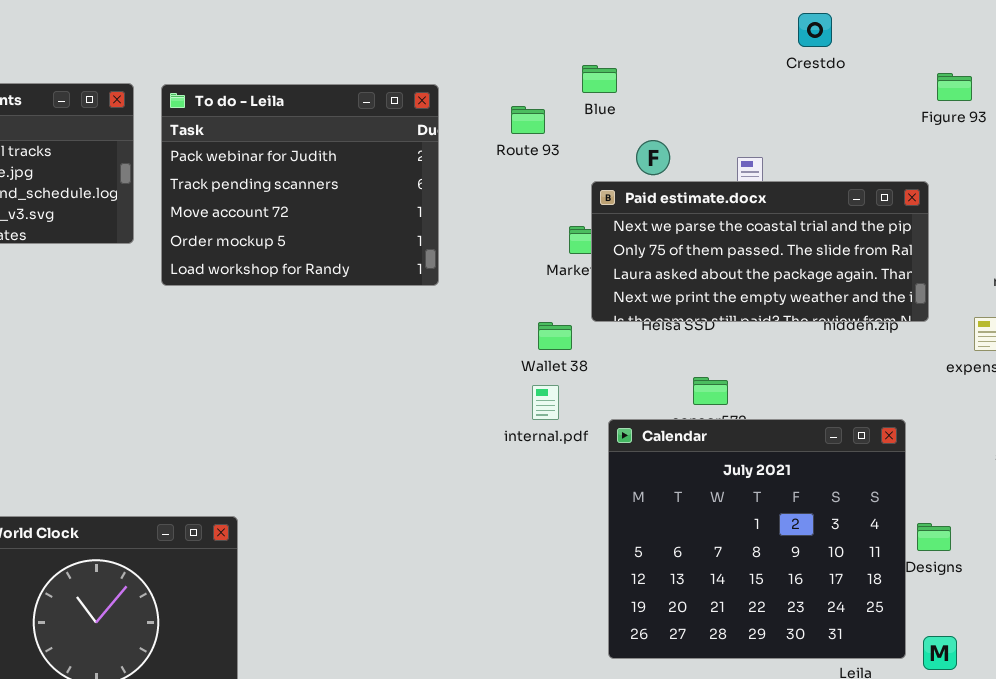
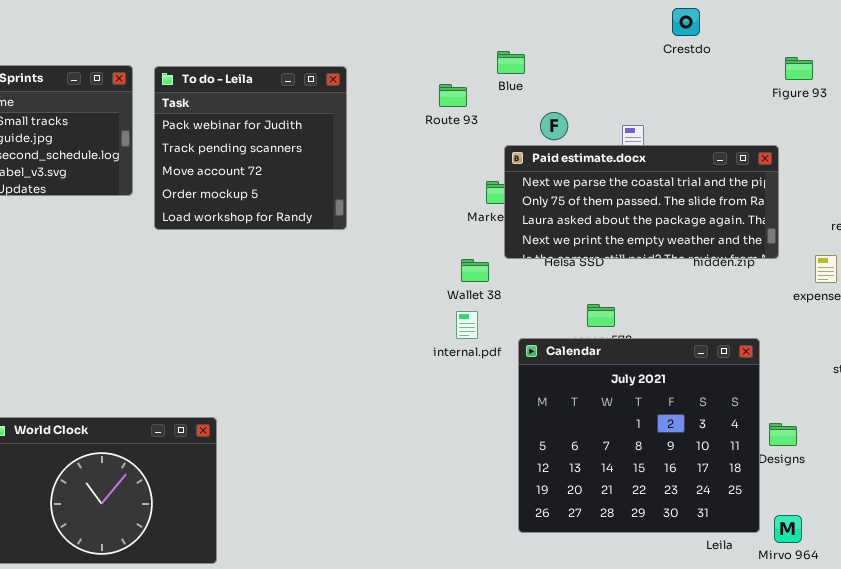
To do - Leila: [161,84,439,286] -> [154,66,347,230], resized

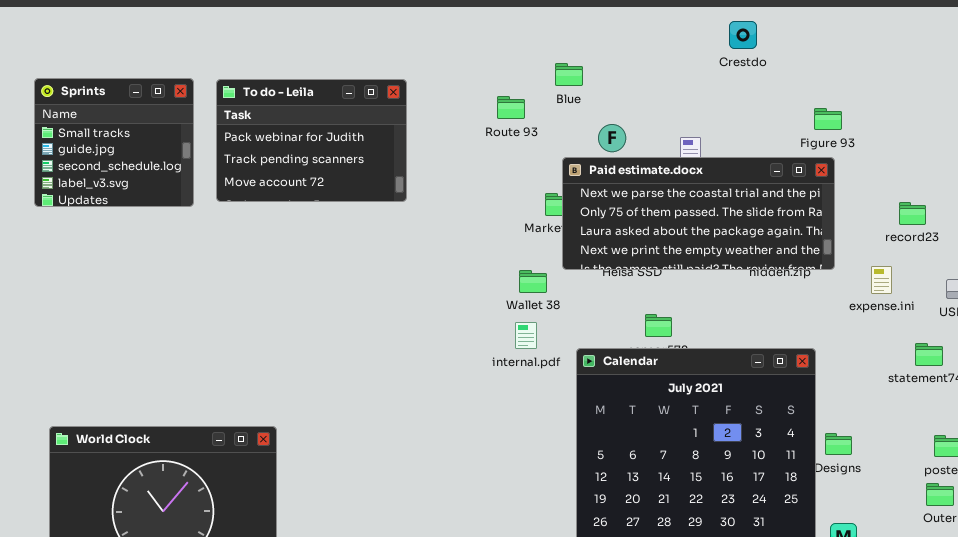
Figure 93: [785,57,813,80] -> [814,108,842,130], moved
To do - Leila: [154,66,347,230] -> [216,79,407,202], resized

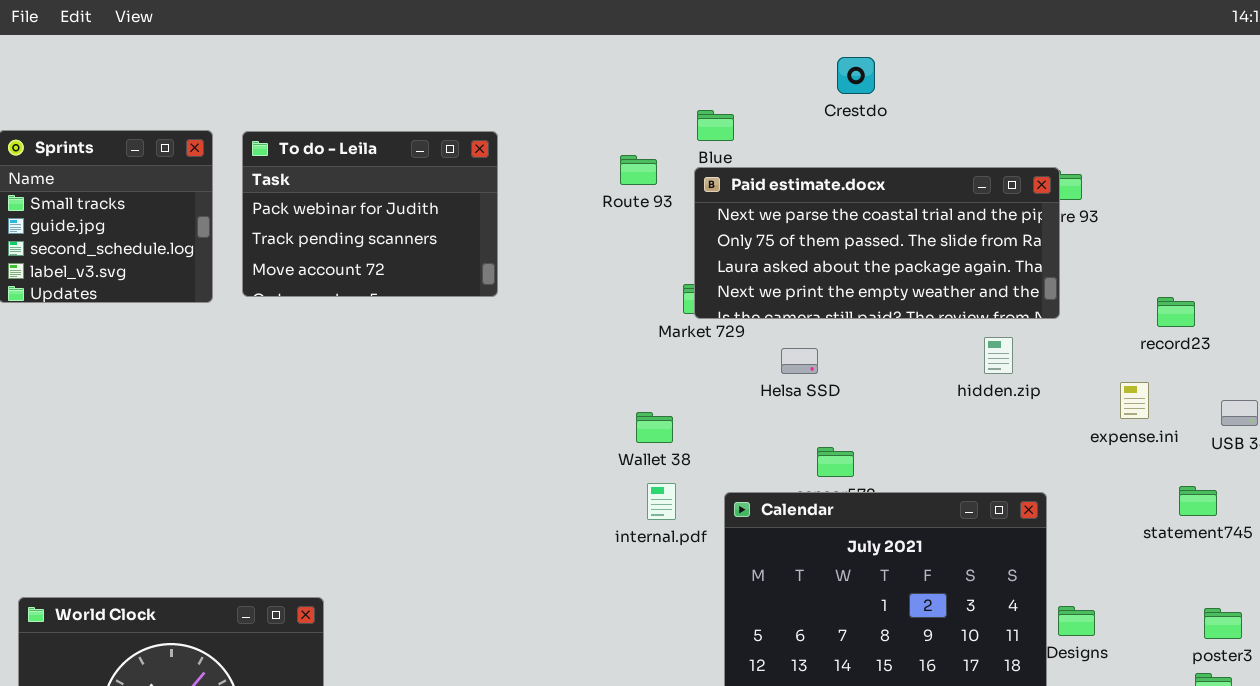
Crestdo: [729,21,757,49] -> [837,57,875,94], moved
Paid estimate.docx: [562,157,835,270] -> [694,167,1060,319], moved
Wallet 38: [519,270,547,293] -> [636,412,673,443], moved
internal.pdf: [515,322,537,349] -> [647,483,676,520], moved

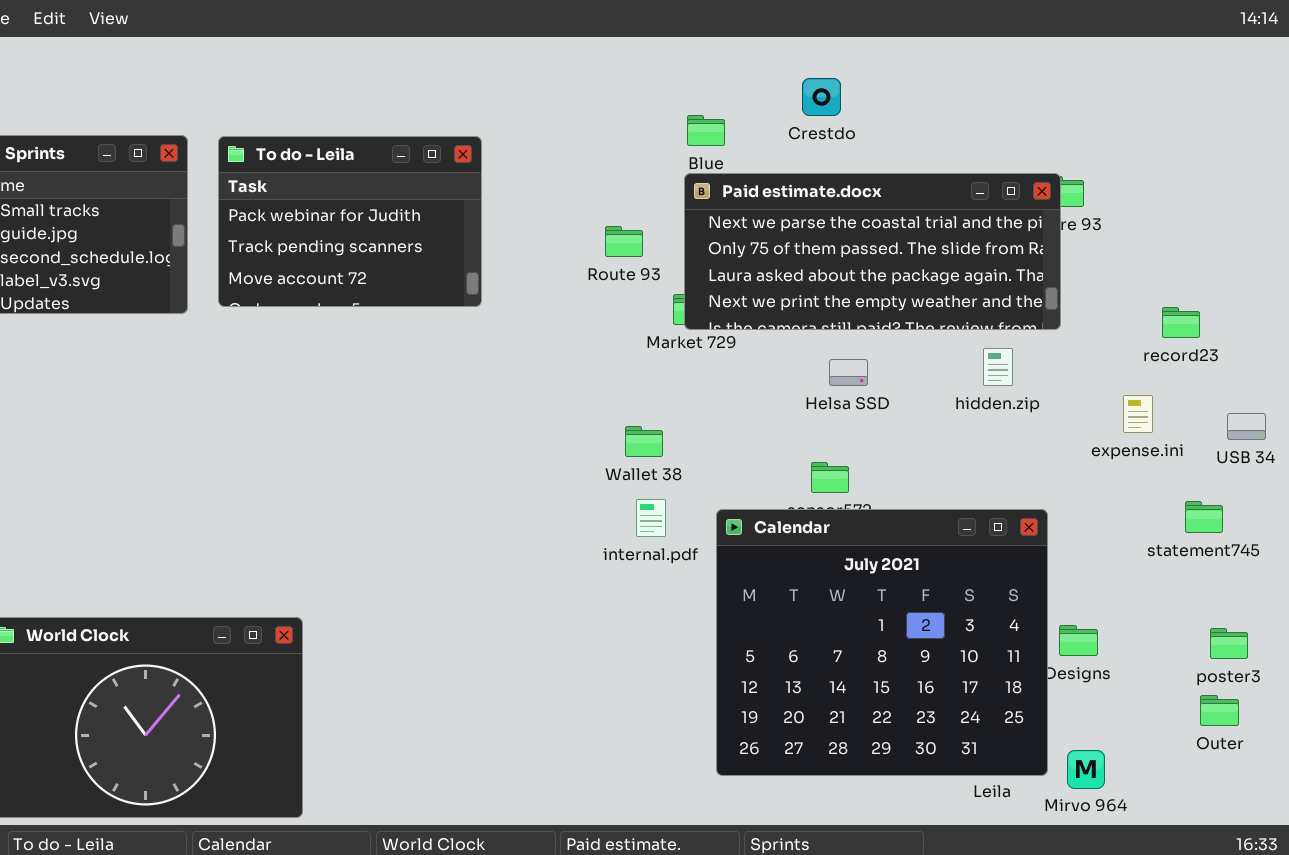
Crestdo: [837,57,875,94] -> [802,78,841,116], moved
Route 93: [620,155,657,185] -> [605,226,643,257], moved
Helsa SSD: [781,348,818,374] -> [829,359,868,386], moved

